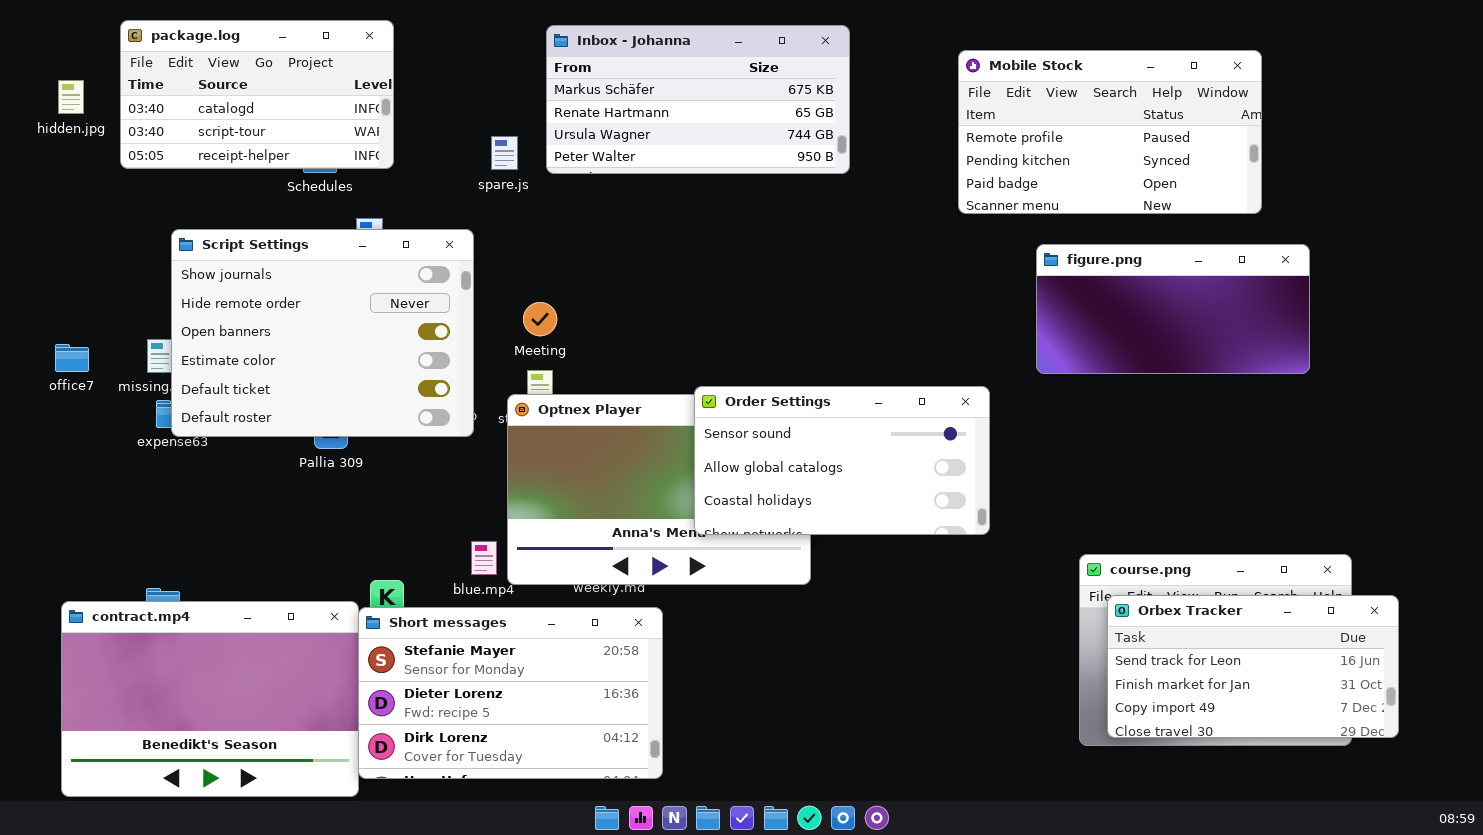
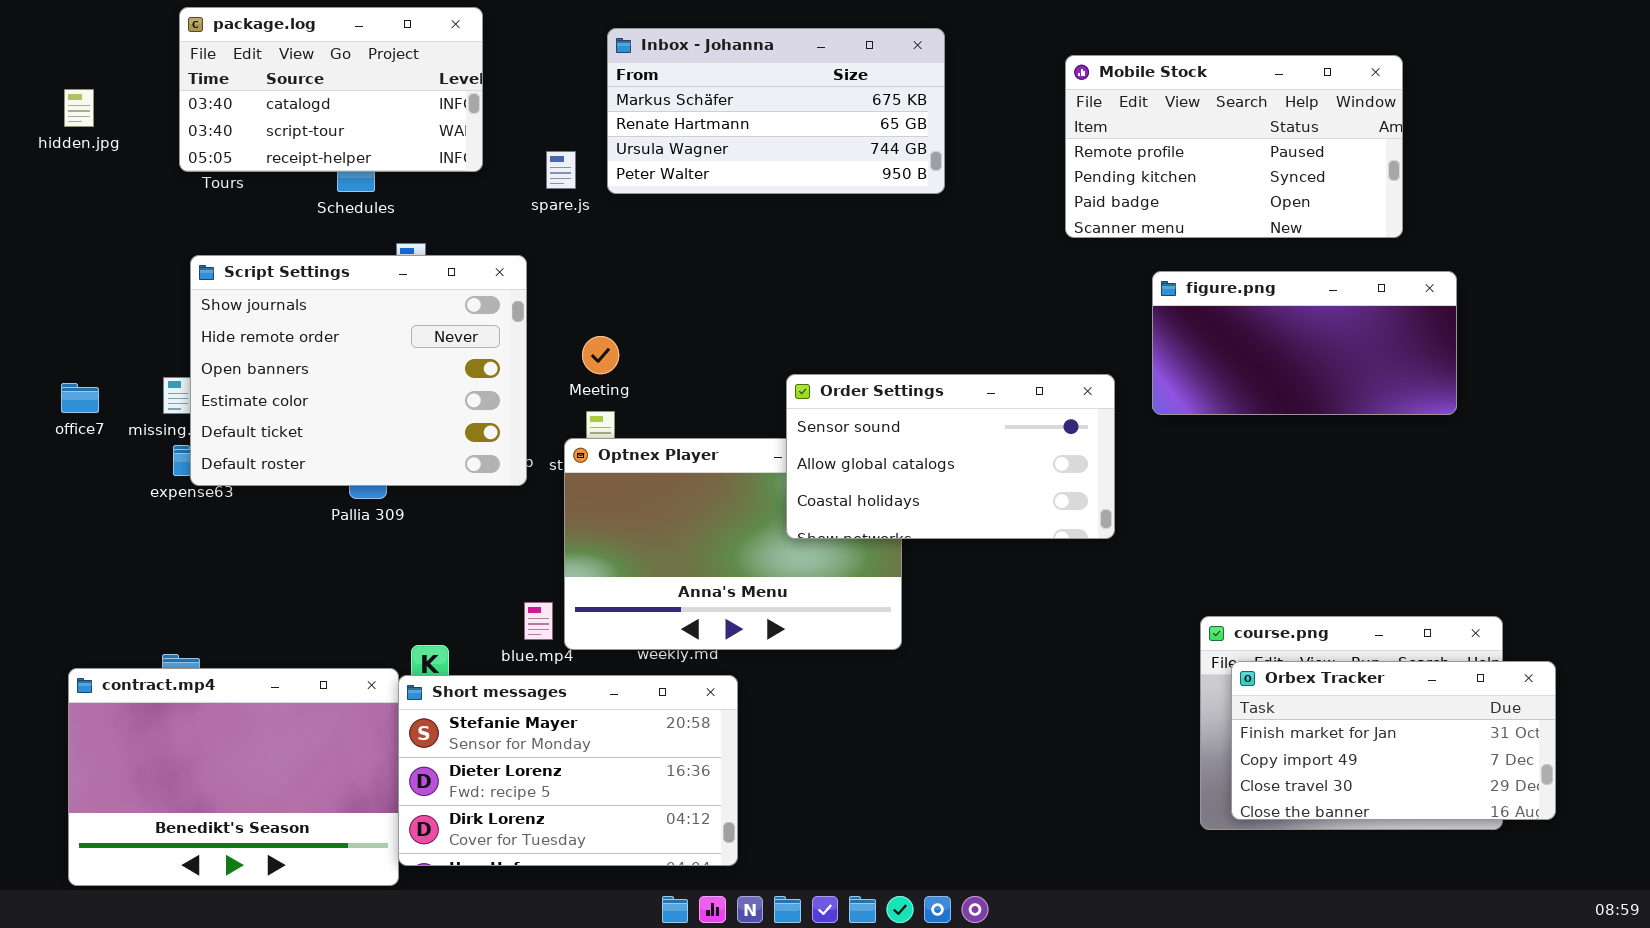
package.log: [120,20,394,169] -> [179,7,483,172], moved
Order Settings: [694,386,990,535] -> [786,374,1115,539], moved
Orbex Tracker: [1107,595,1399,738] -> [1231,661,1556,820], scrolled down 1 row

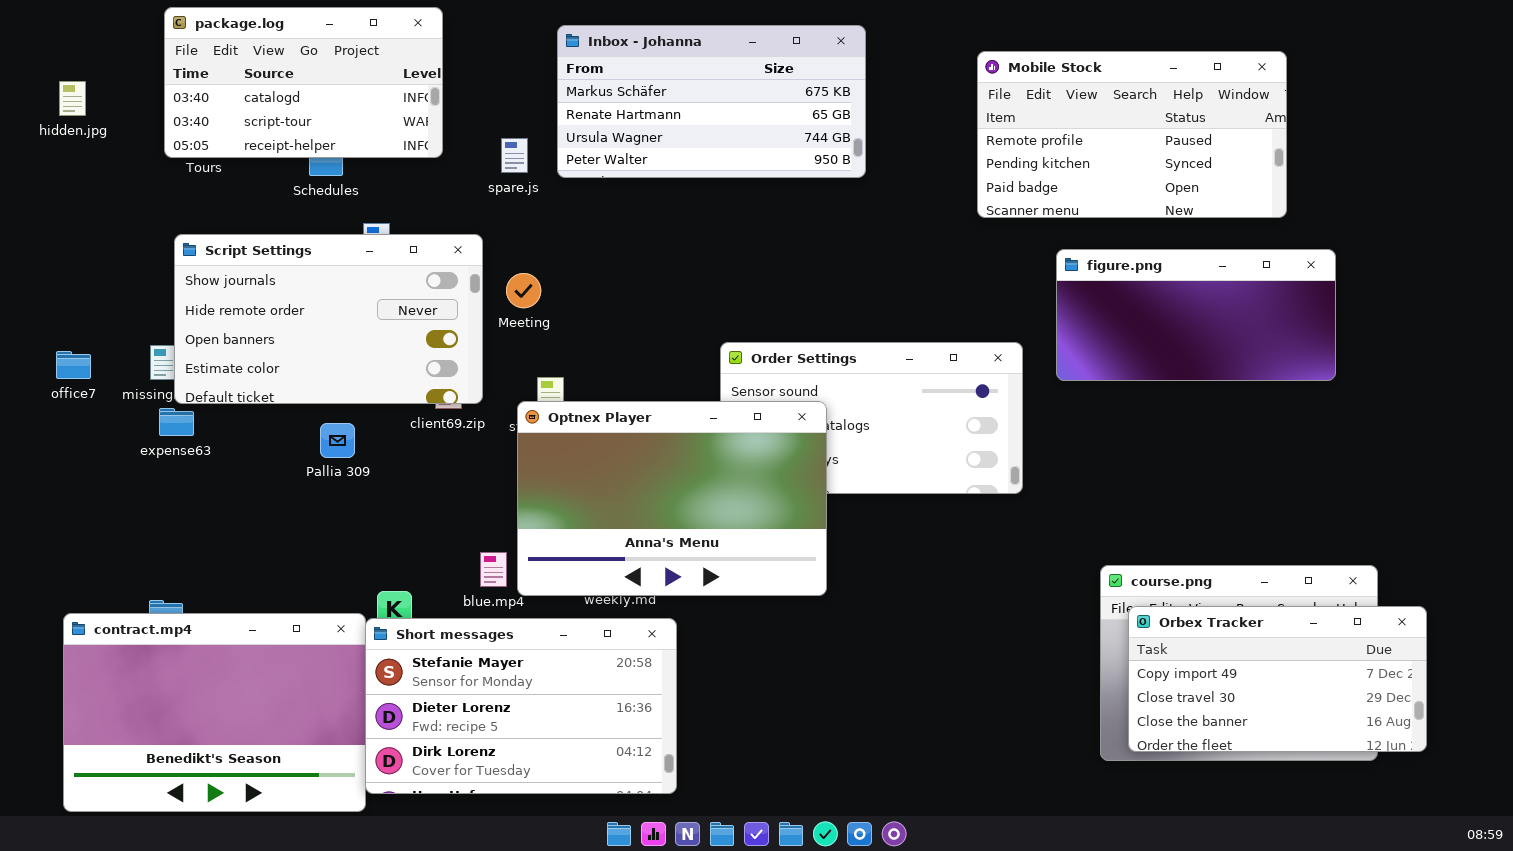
Script Settings: [190,255,527,486] -> [174,234,483,404], resized
Meeting: [582,336,619,374] -> [506,273,541,308], moved
Optnex Player: [564,438,902,650] -> [517,401,827,596], raised
Orbex Tracker: [1231,661,1556,820] -> [1128,606,1427,752], scrolled down 1 row

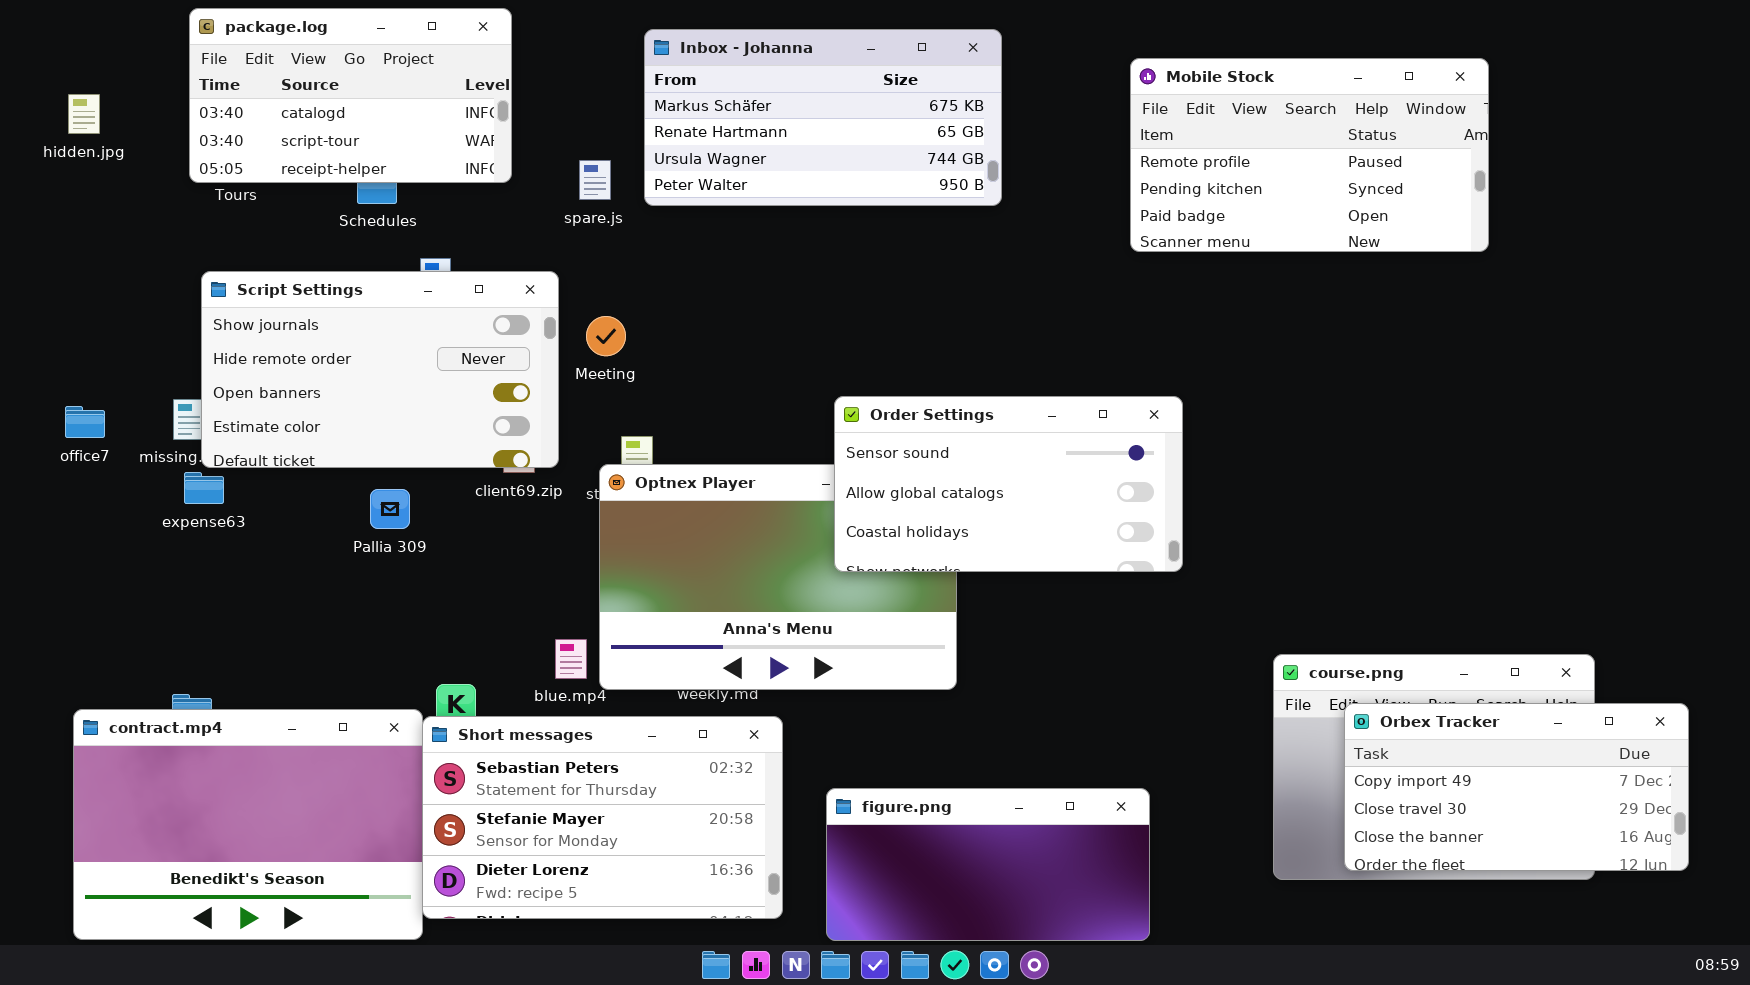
figure.png: [1056,249,1336,381] -> [826,788,1150,941], moved
Order Settings: [720,342,1023,494] -> [834,396,1183,572], raised
Orbex Tracker: [1128,606,1427,752] -> [1344,703,1689,871], moved
Short messages: [365,618,677,794] -> [422,716,783,919], scrolled up 1 row

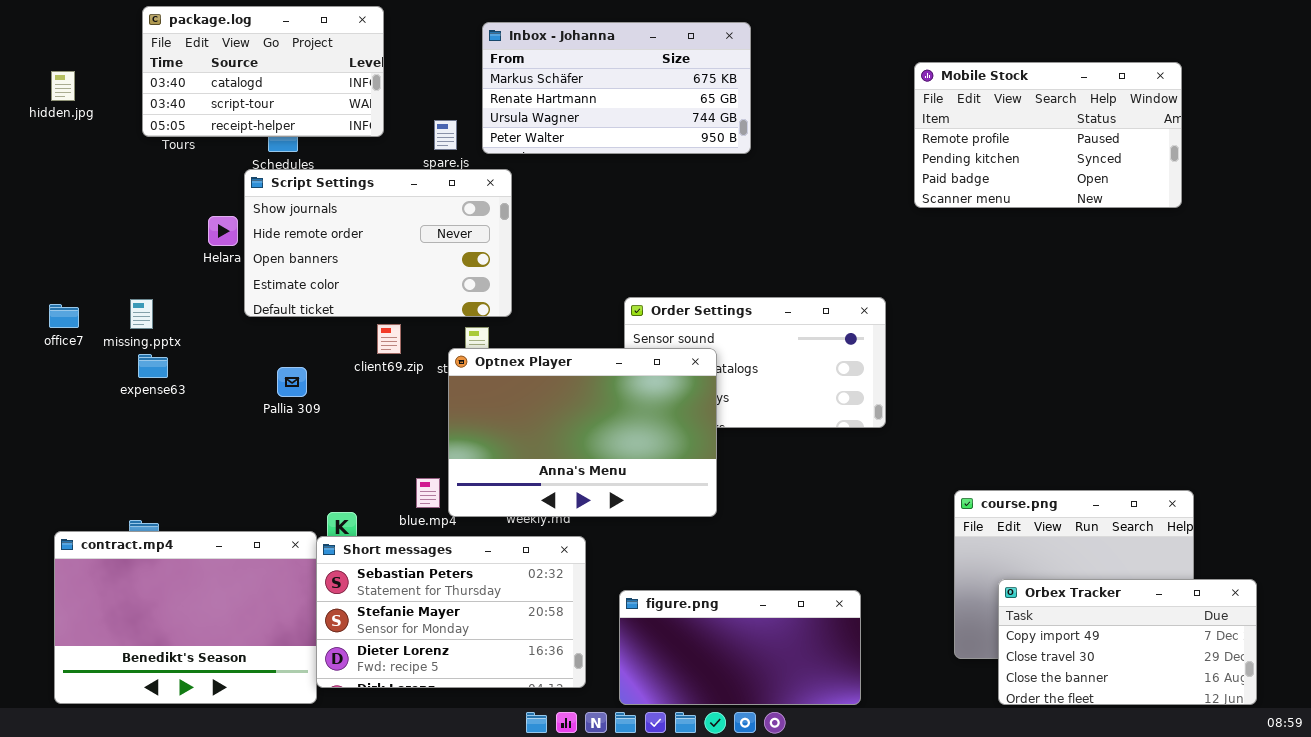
Mobile Stock: [1130,58,1489,252] -> [914,62,1182,208], moved
Script Settings: [201,271,559,468] -> [244,169,512,317], moved
Optnex Player: [599,464,957,690] -> [448,348,717,517], raised
Orbex Tracker: [1344,703,1689,871] -> [998,579,1257,705], moved

